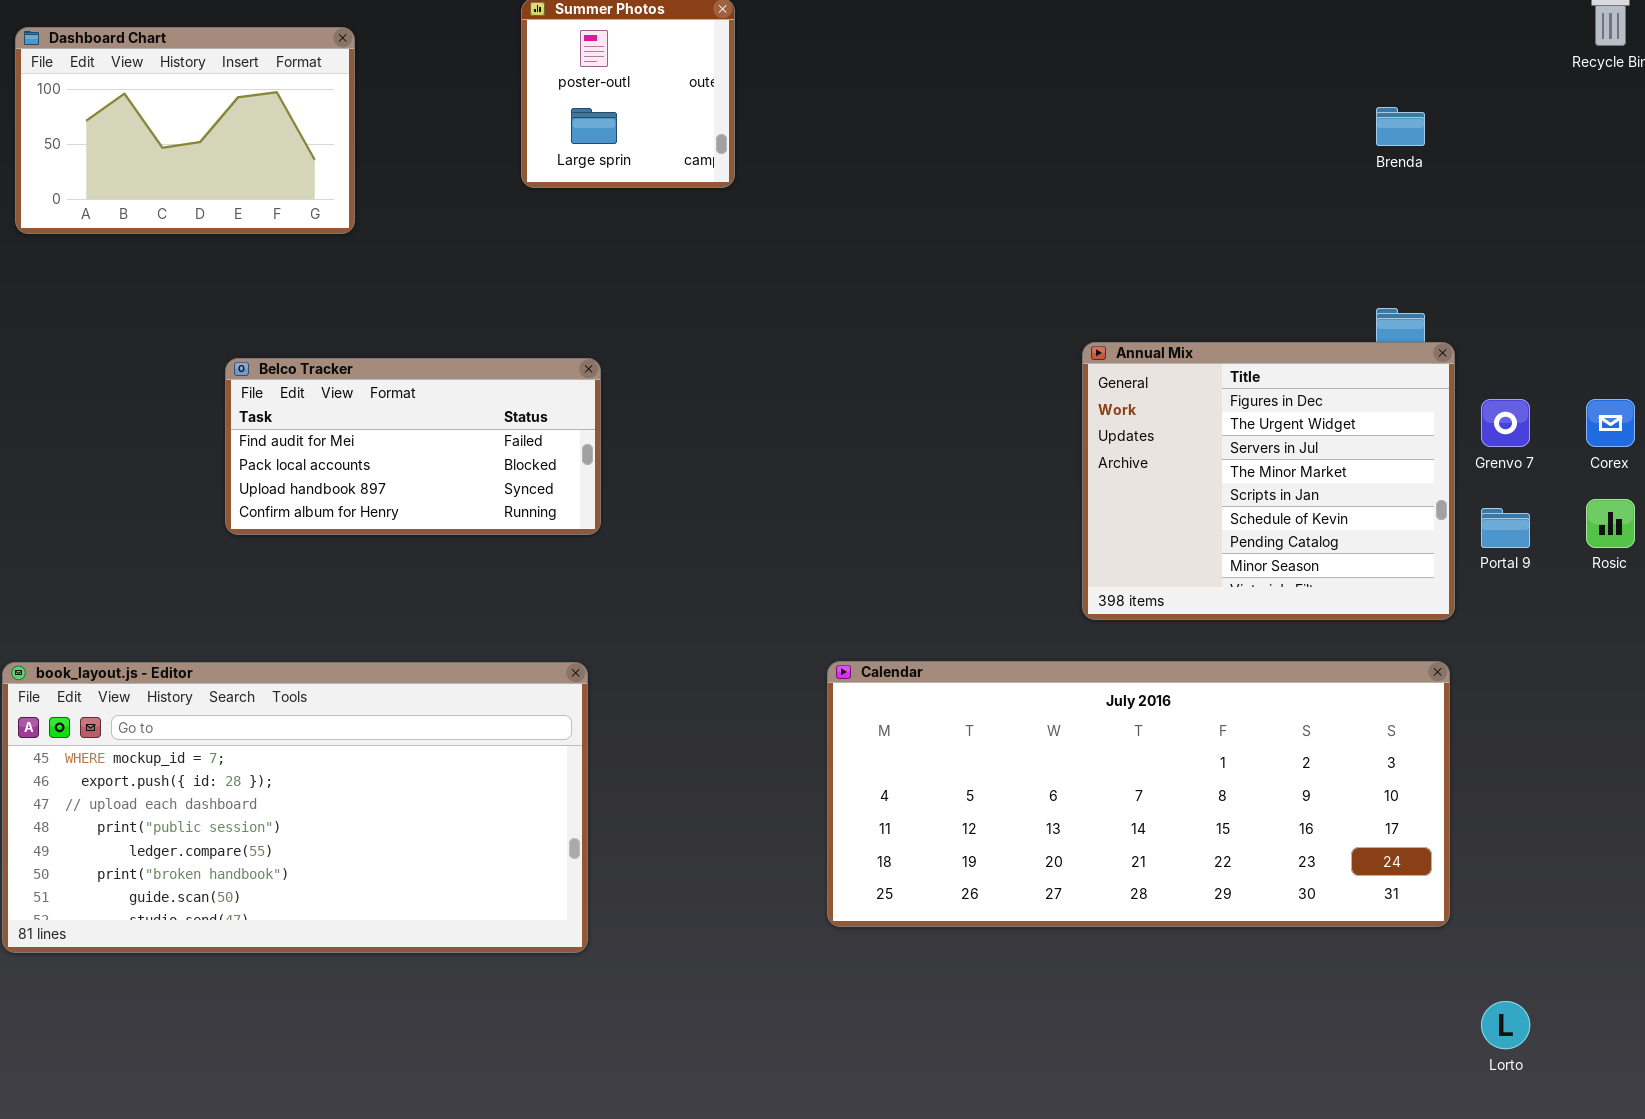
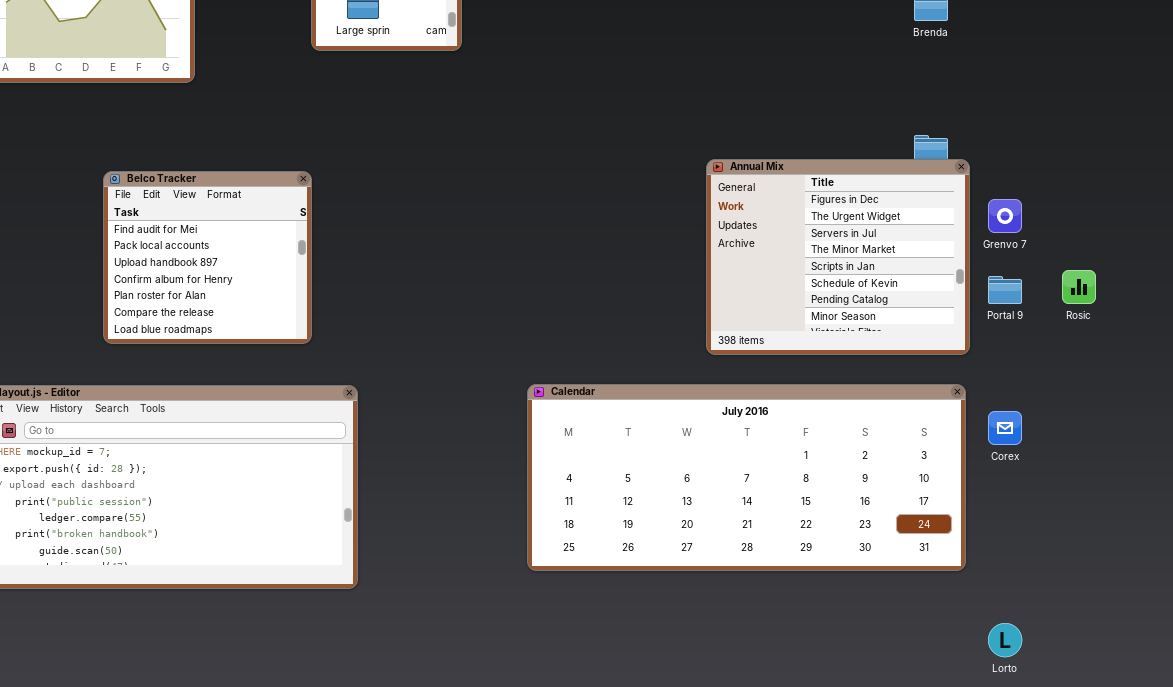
Belco Tracker: [225,358,601,535] -> [103,171,312,344], resized
Corex: [1586,399,1635,447] -> [988,411,1022,445], moved

